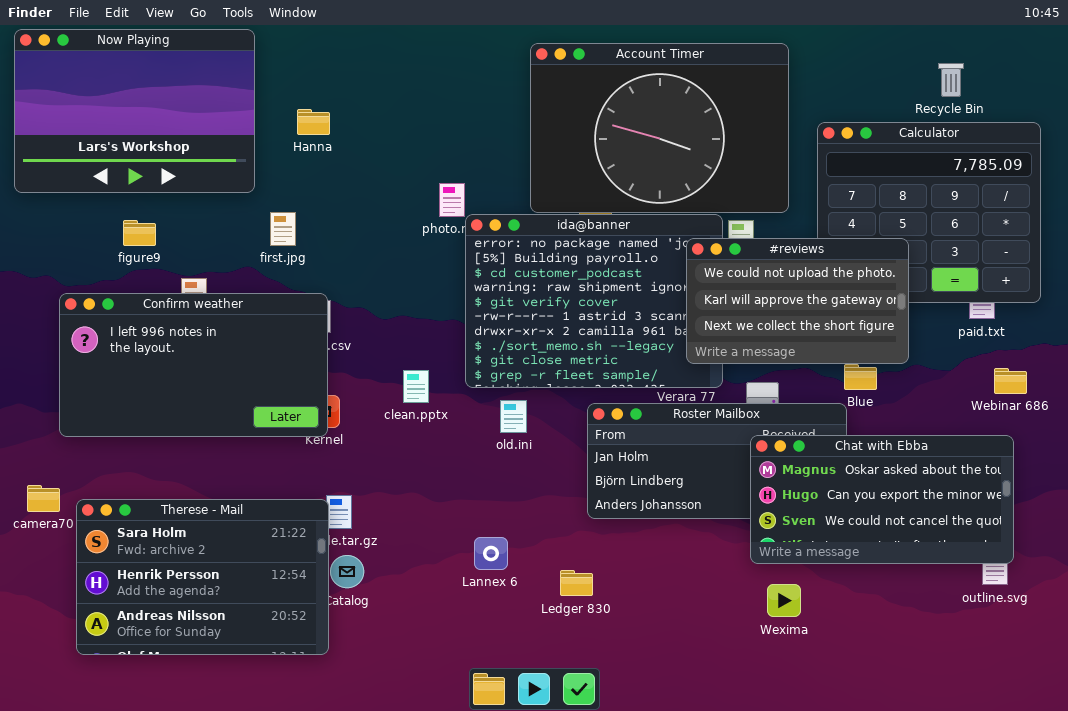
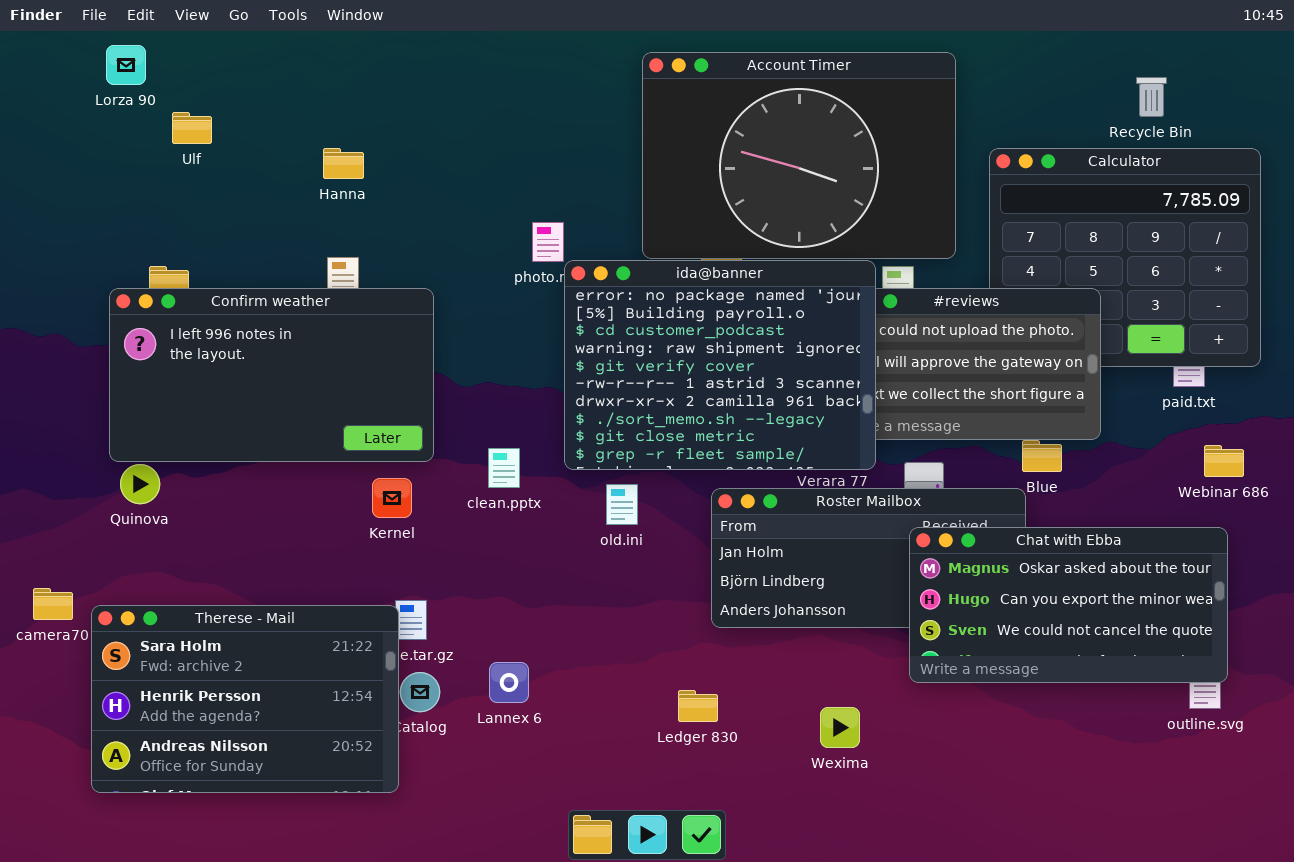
Now Playing: [14,29,255,193] -> none, closed
Hanna: [297,109,330,135] -> [323,148,364,179], moved
ida@banner: [465,214,723,388] -> [564,260,876,470], raised
Confirm weather: [59,293,328,437] -> [109,288,434,462], moved
Lannex 6: [474,537,508,570] -> [489,662,529,703], moved
Wexima: [767,584,801,617] -> [820,707,860,748], moved

